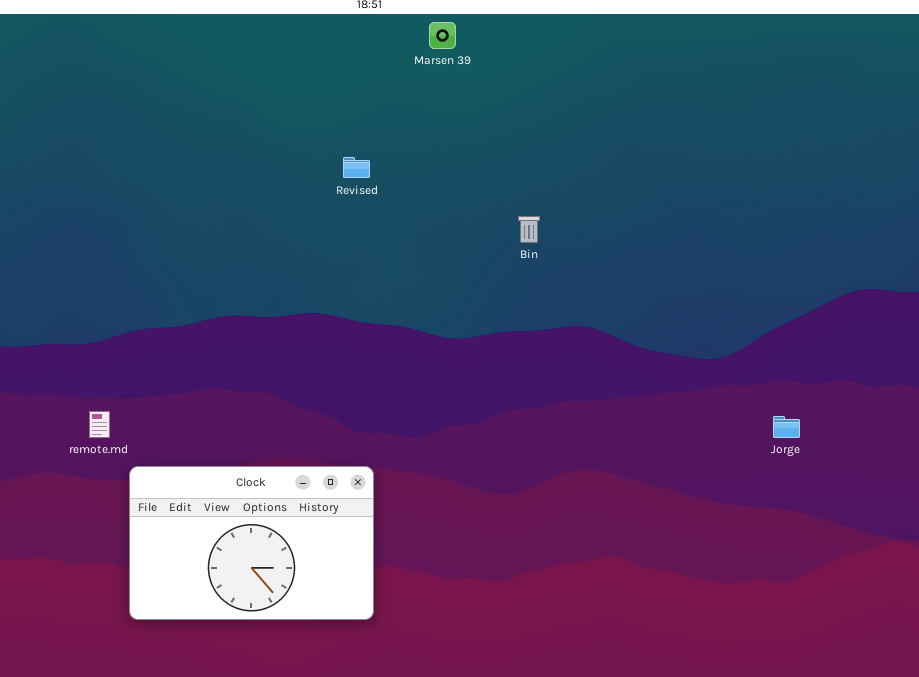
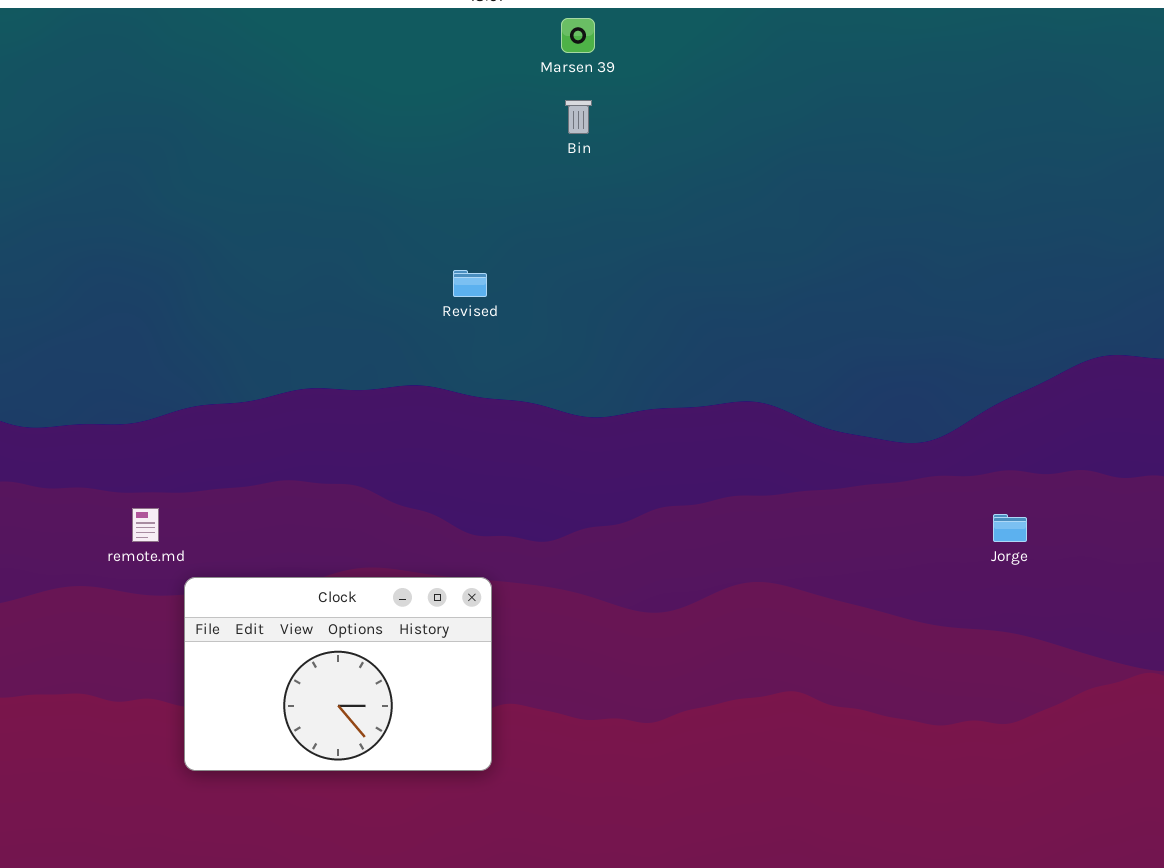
Revised: [343,157,370,178] -> [453,270,487,297], moved
Bin: [518,216,540,243] -> [565,100,592,134], moved

